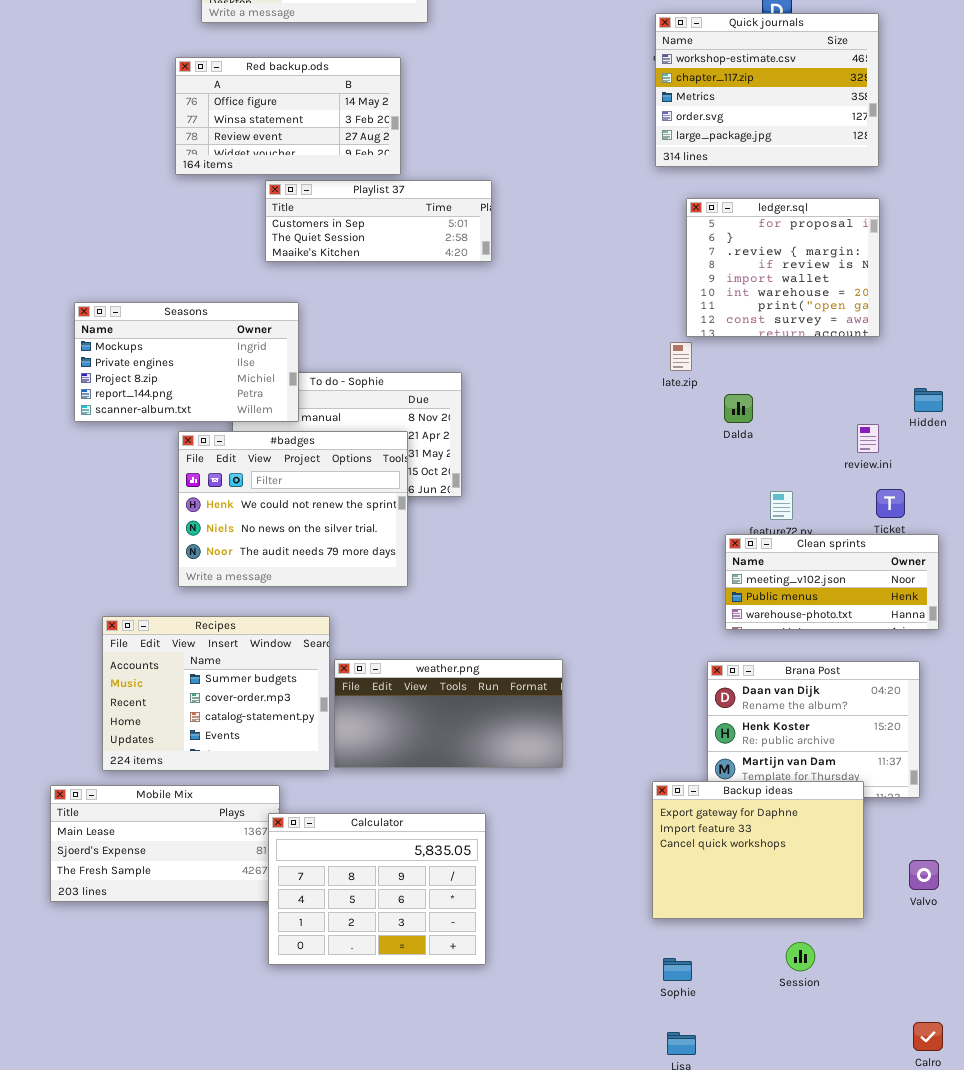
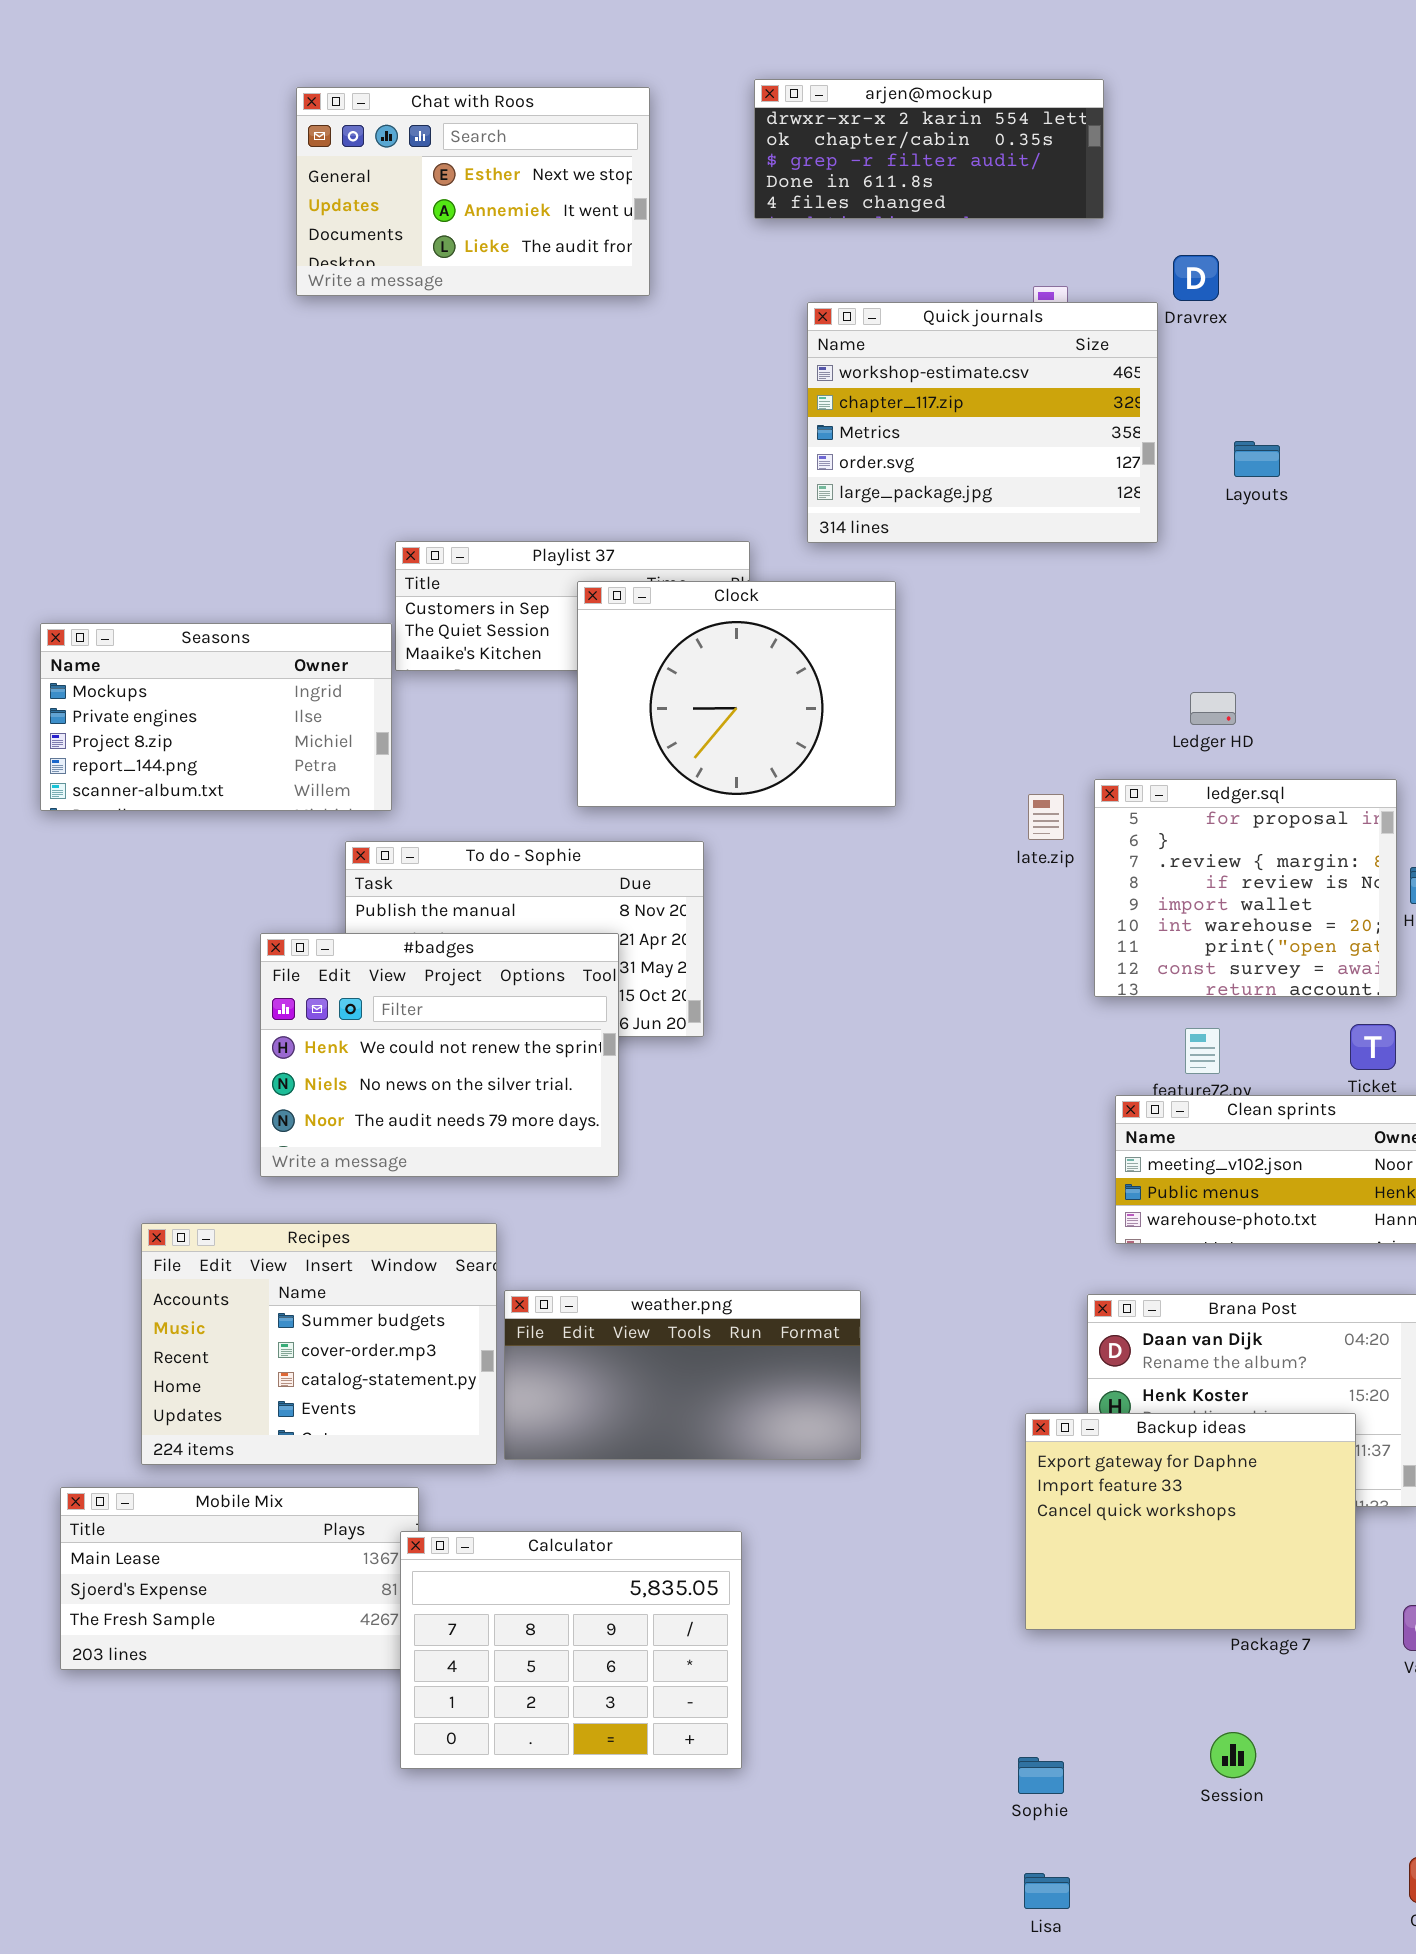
Quick journals: [655,13,879,167] -> [807,302,1158,543], moved
Red backup.ods: [175,57,401,175] -> none, closed
ledger.sql: [686,198,880,337] -> [1094,779,1397,997], moved
Clock: none -> [577,581,896,807], opened
Seasons: [74,302,299,422] -> [40,623,392,811], moved
Backup ideas: [652,781,864,919] -> [1025,1413,1356,1630], moved

